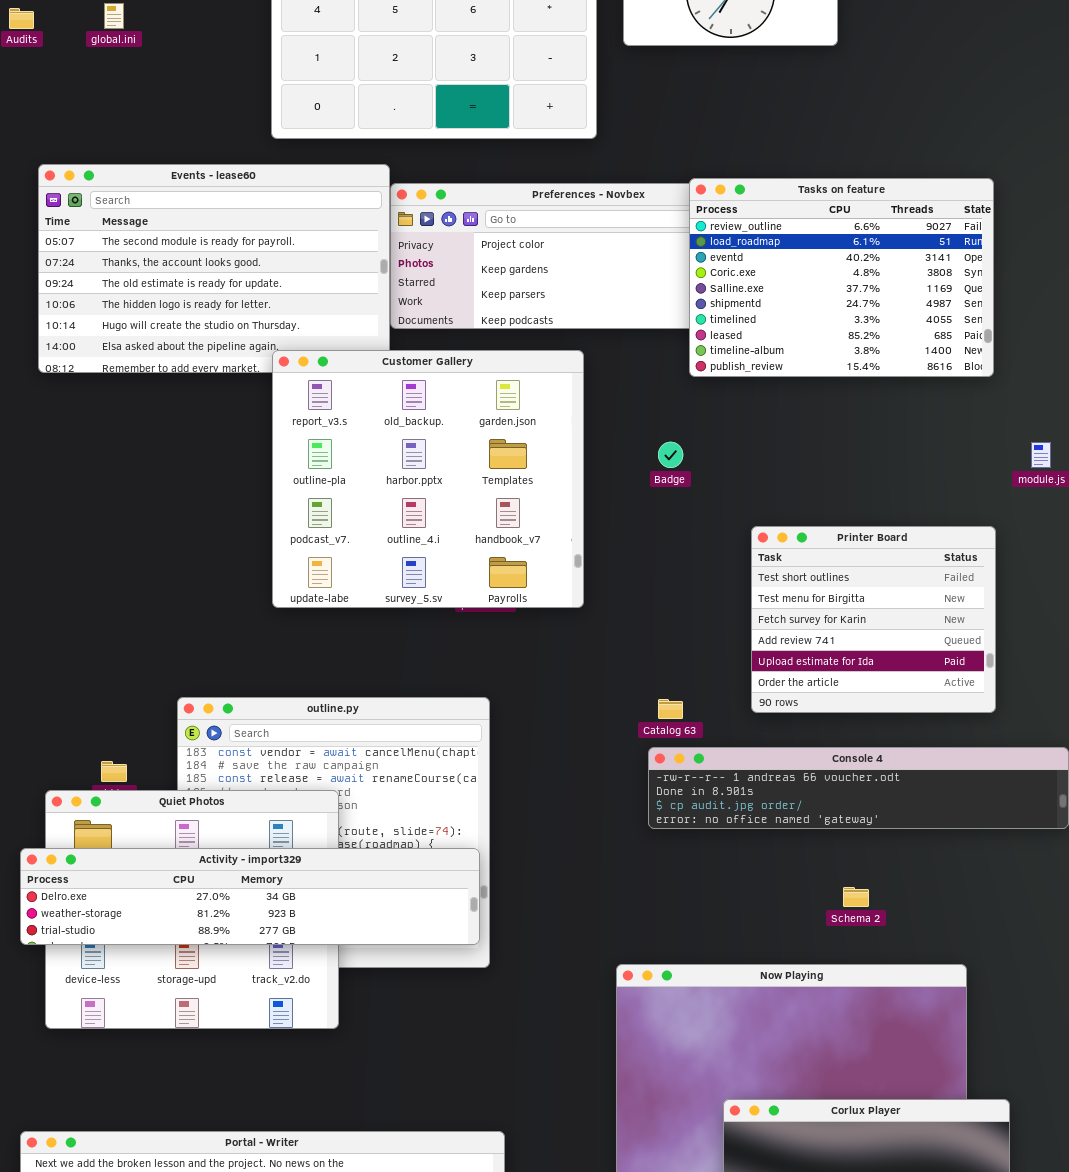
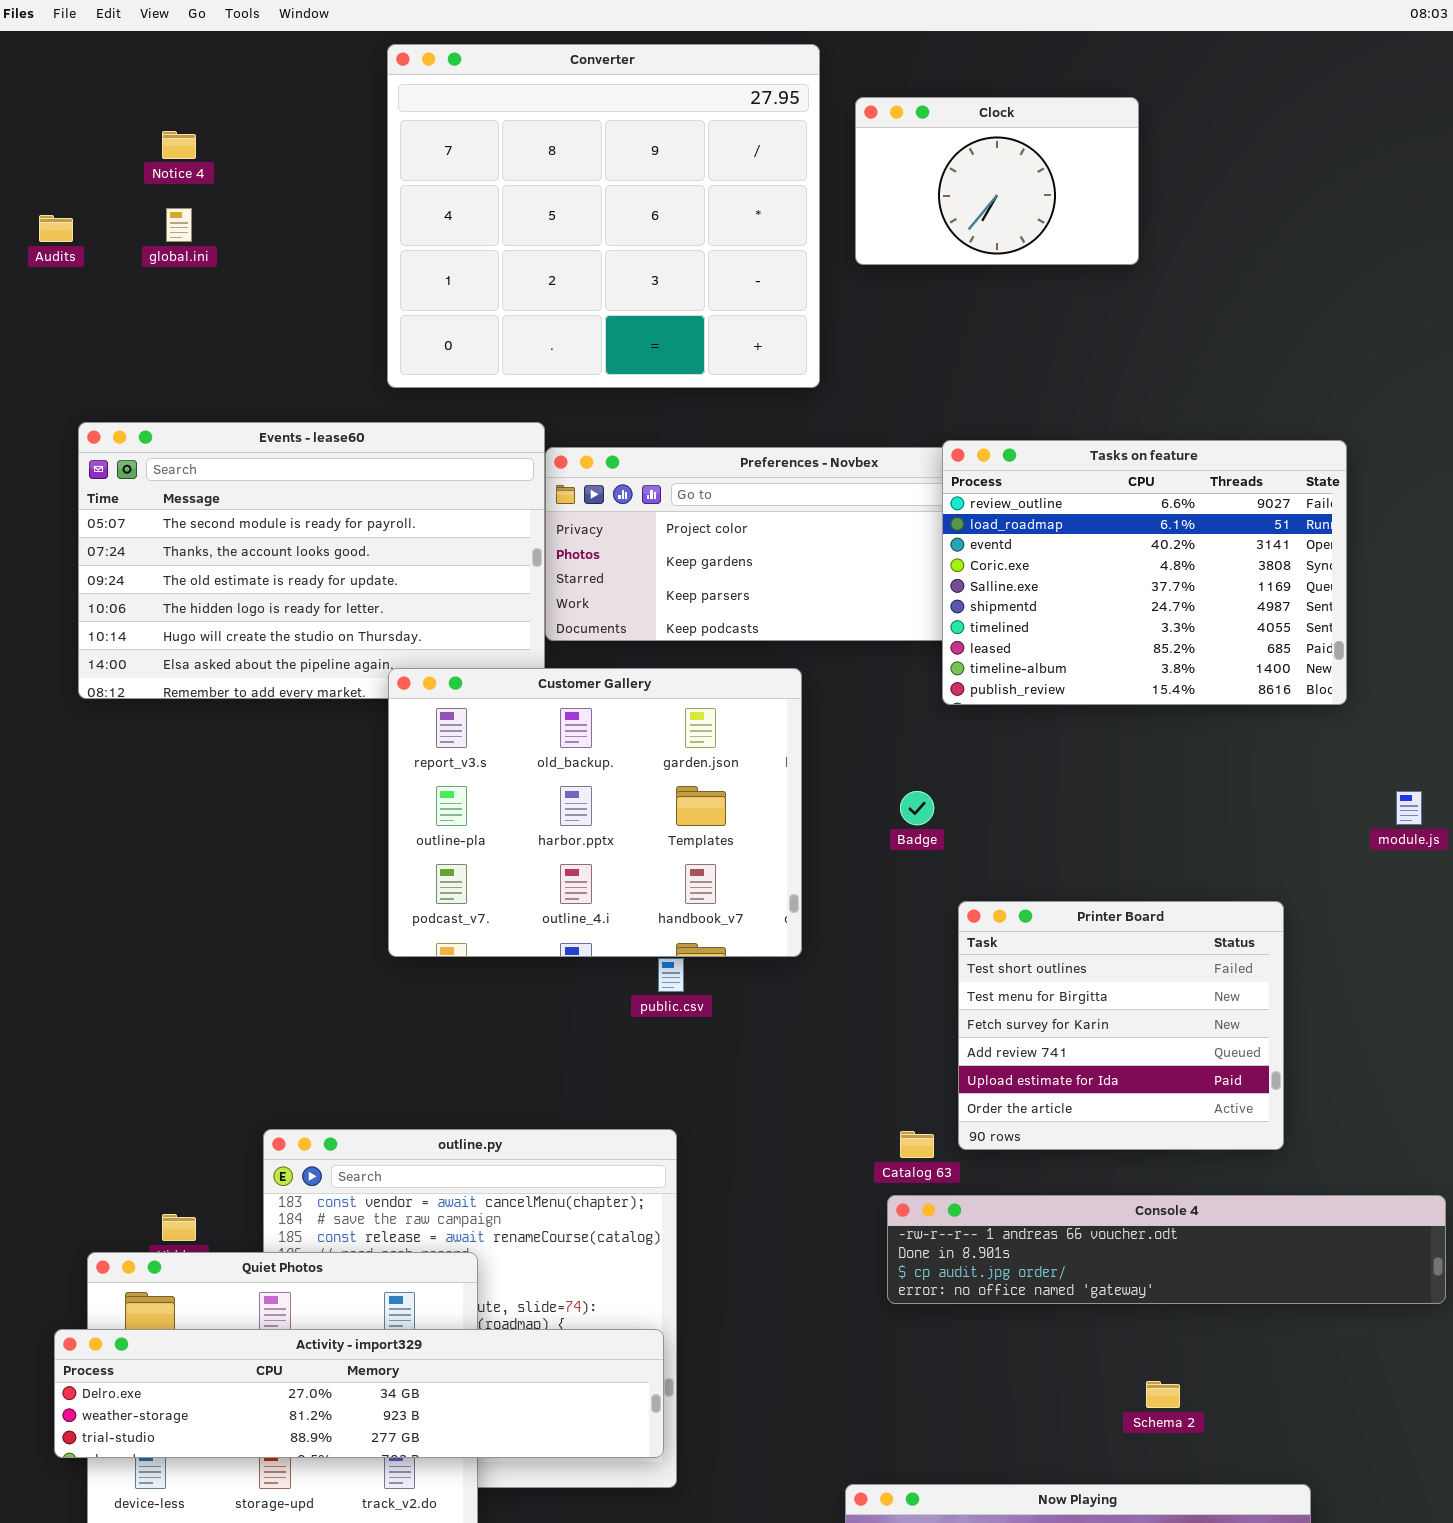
Customer Gallery: [272,350,584,608] -> [388,668,802,957], resized
Printer Board: [751,526,996,713] -> [958,901,1284,1150], moved

